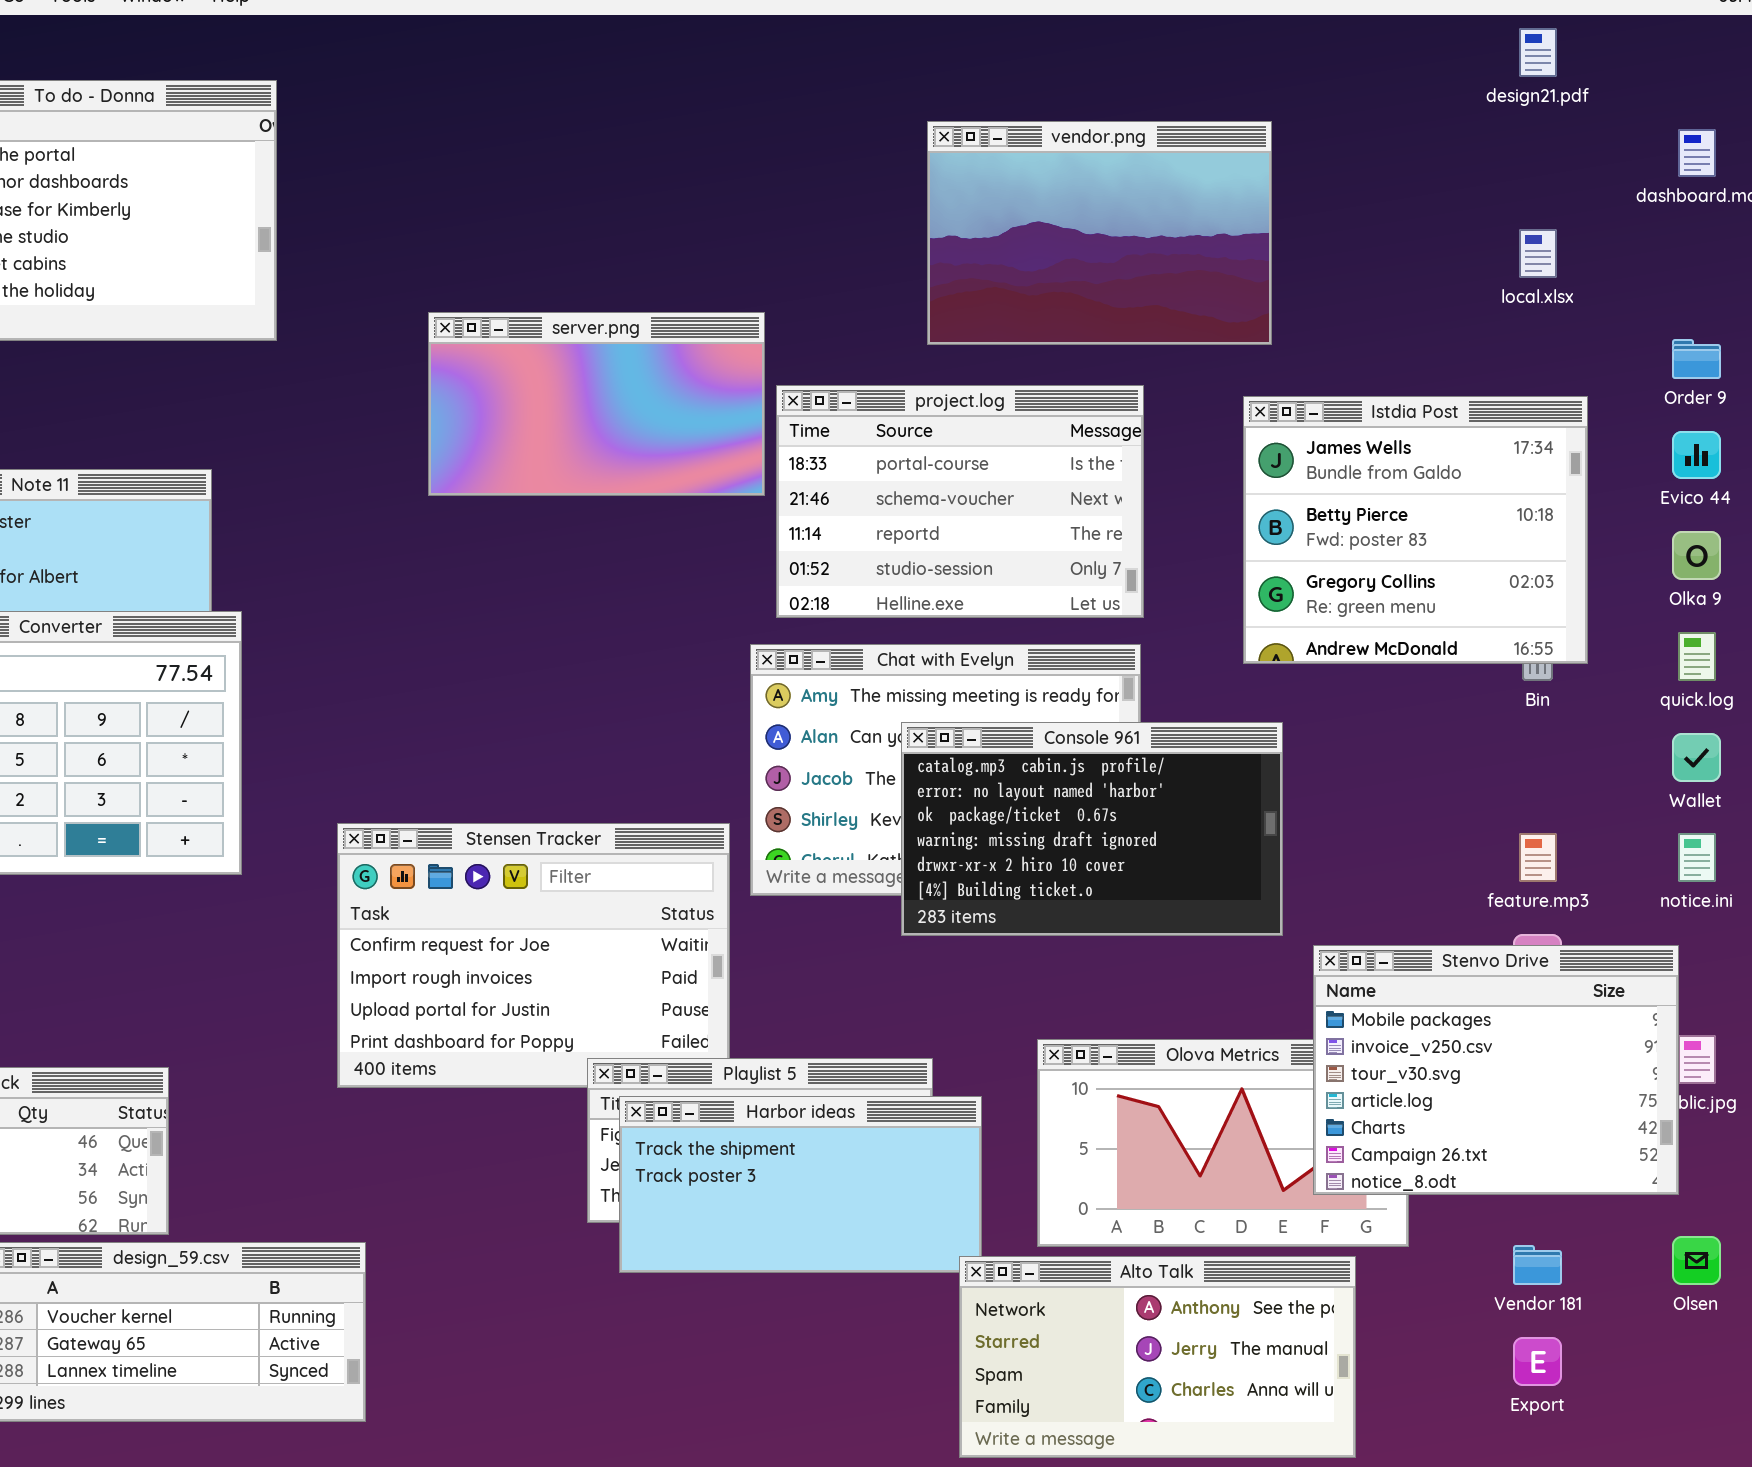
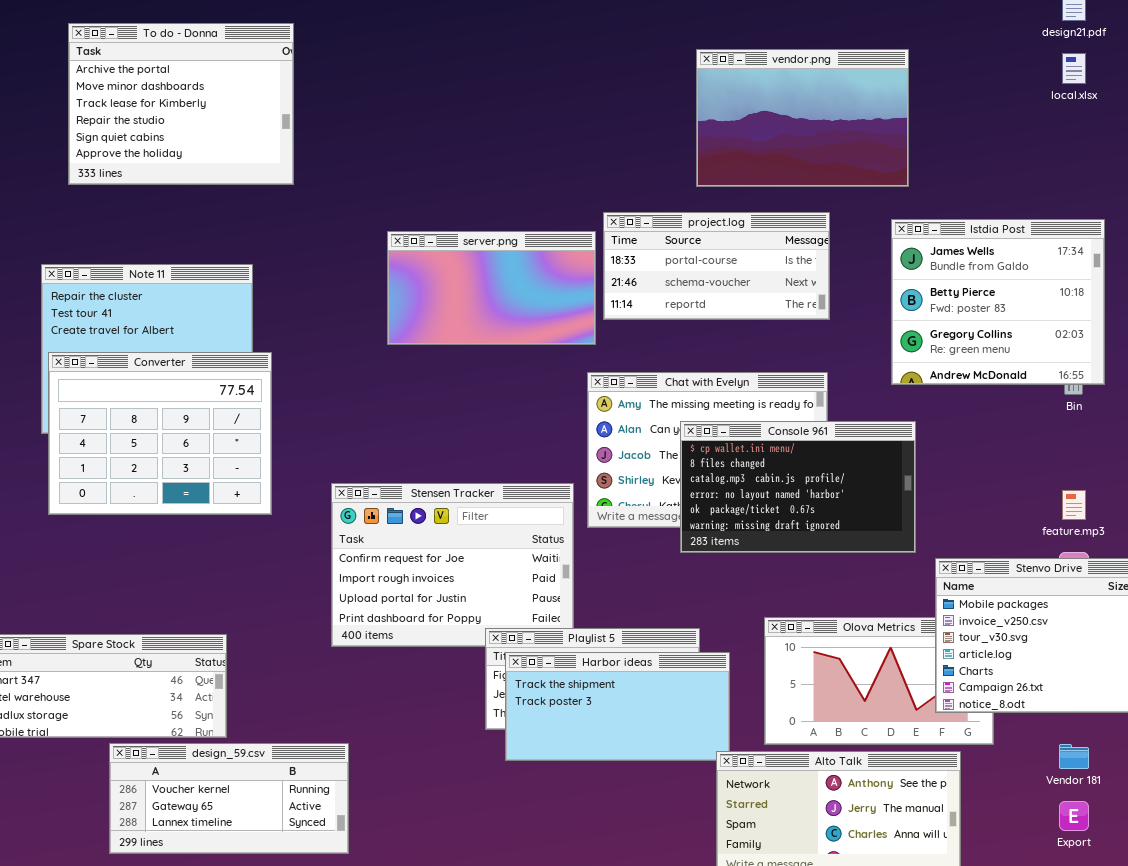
local.xlsx: [1519,229,1557,278] -> [1062,53,1086,84], moved
server.png: [428,312,765,496] -> [387,231,596,345], moved
project.log: [776,385,1144,618] -> [603,212,830,320], resized
Console 961: [901,722,1283,936] -> [680,421,916,553], scrolled up 2 rows

